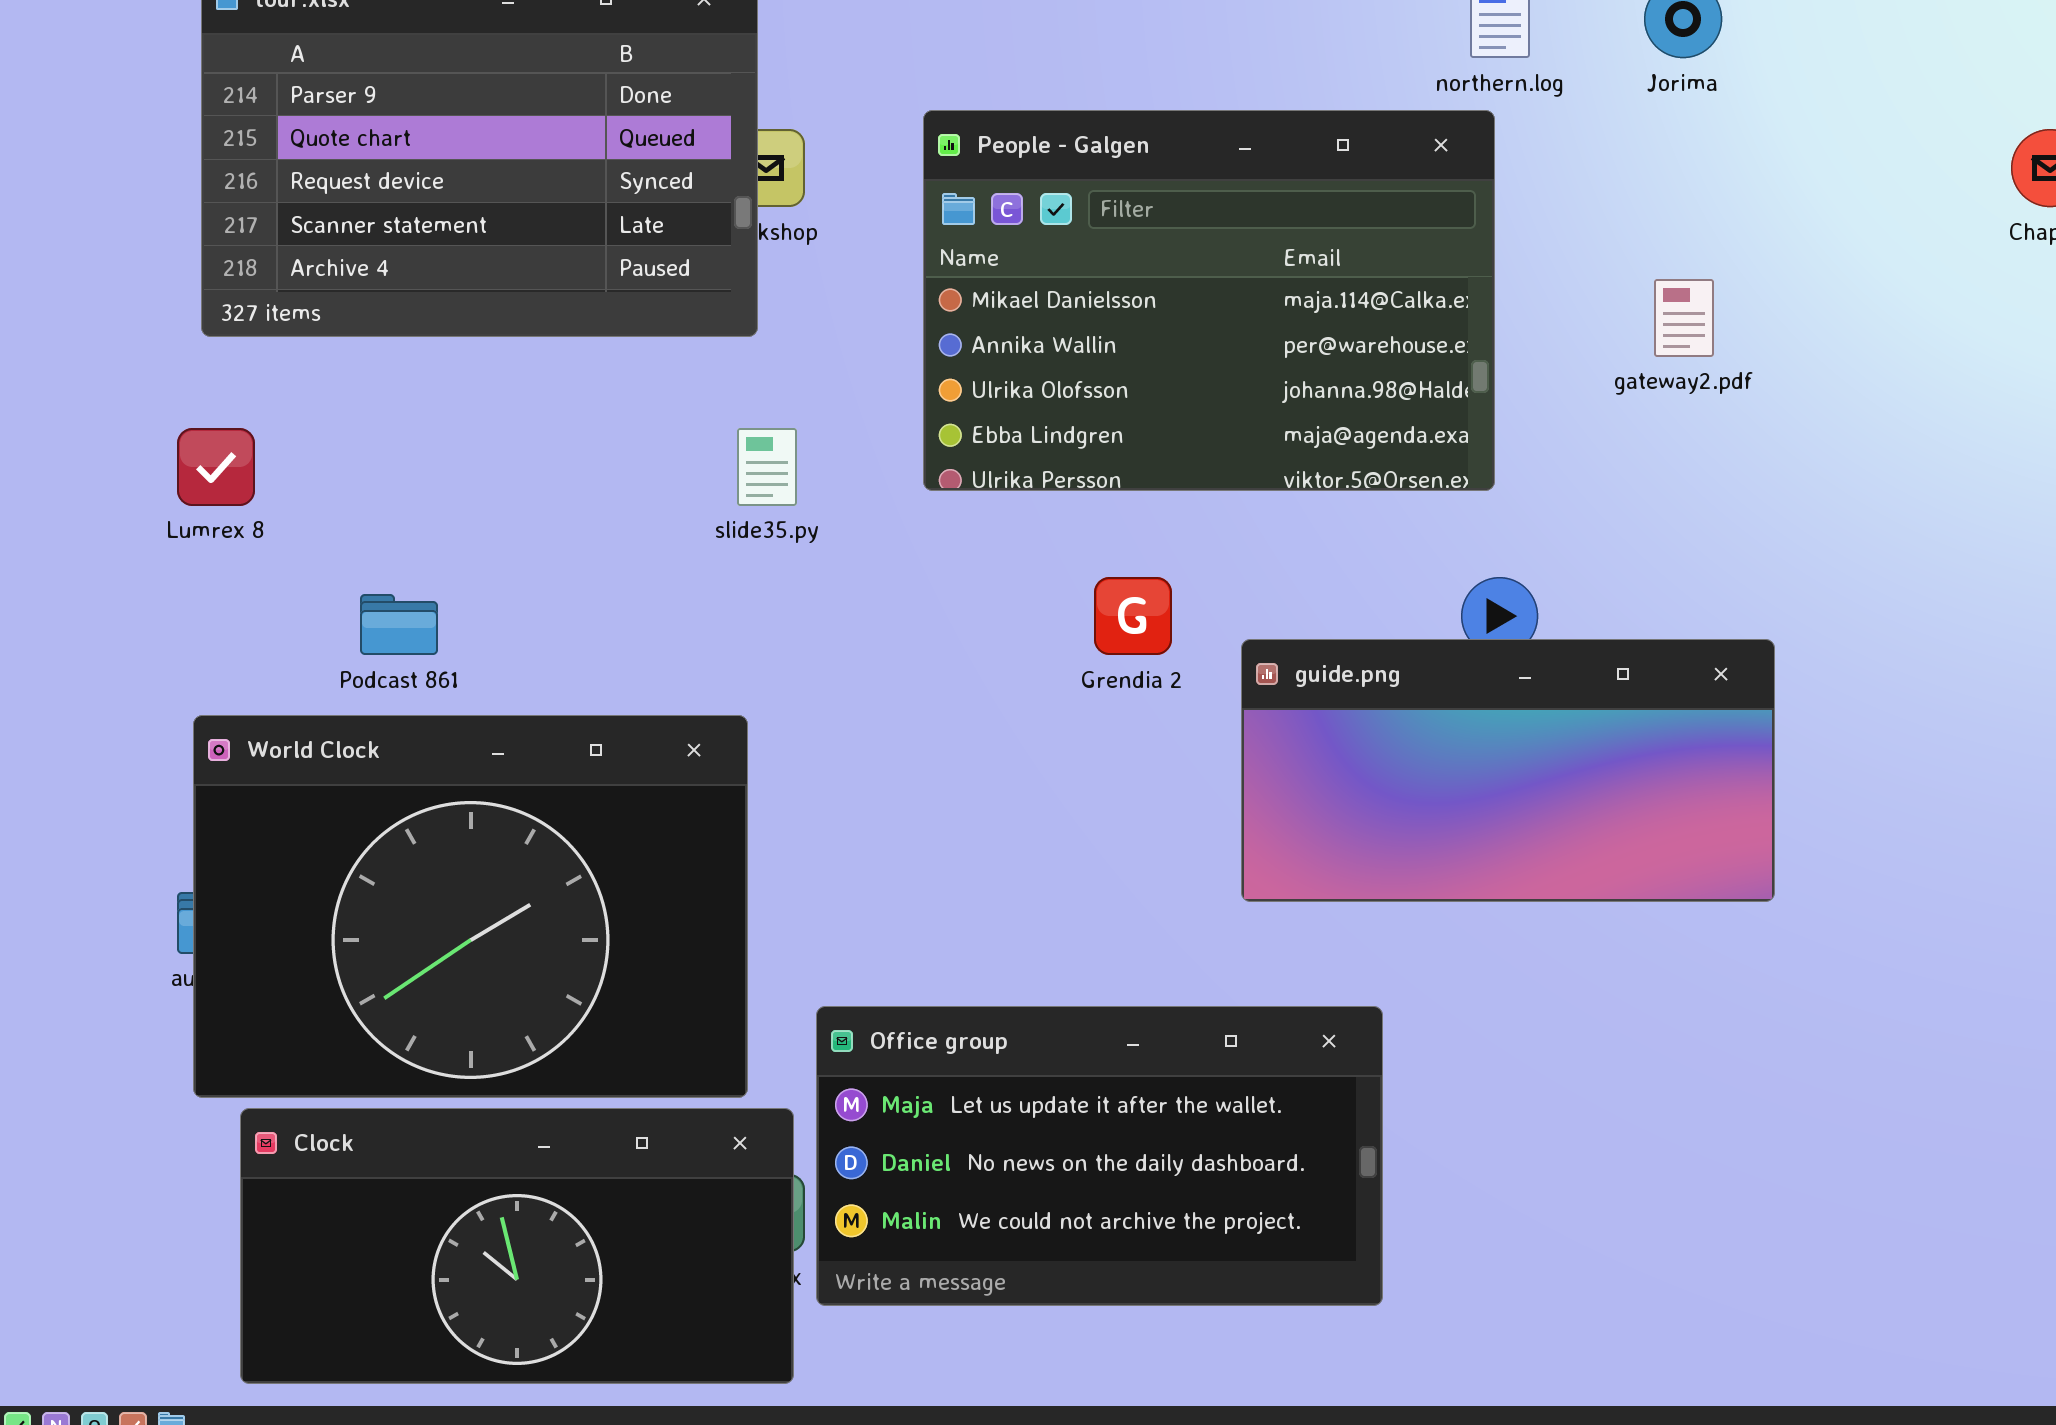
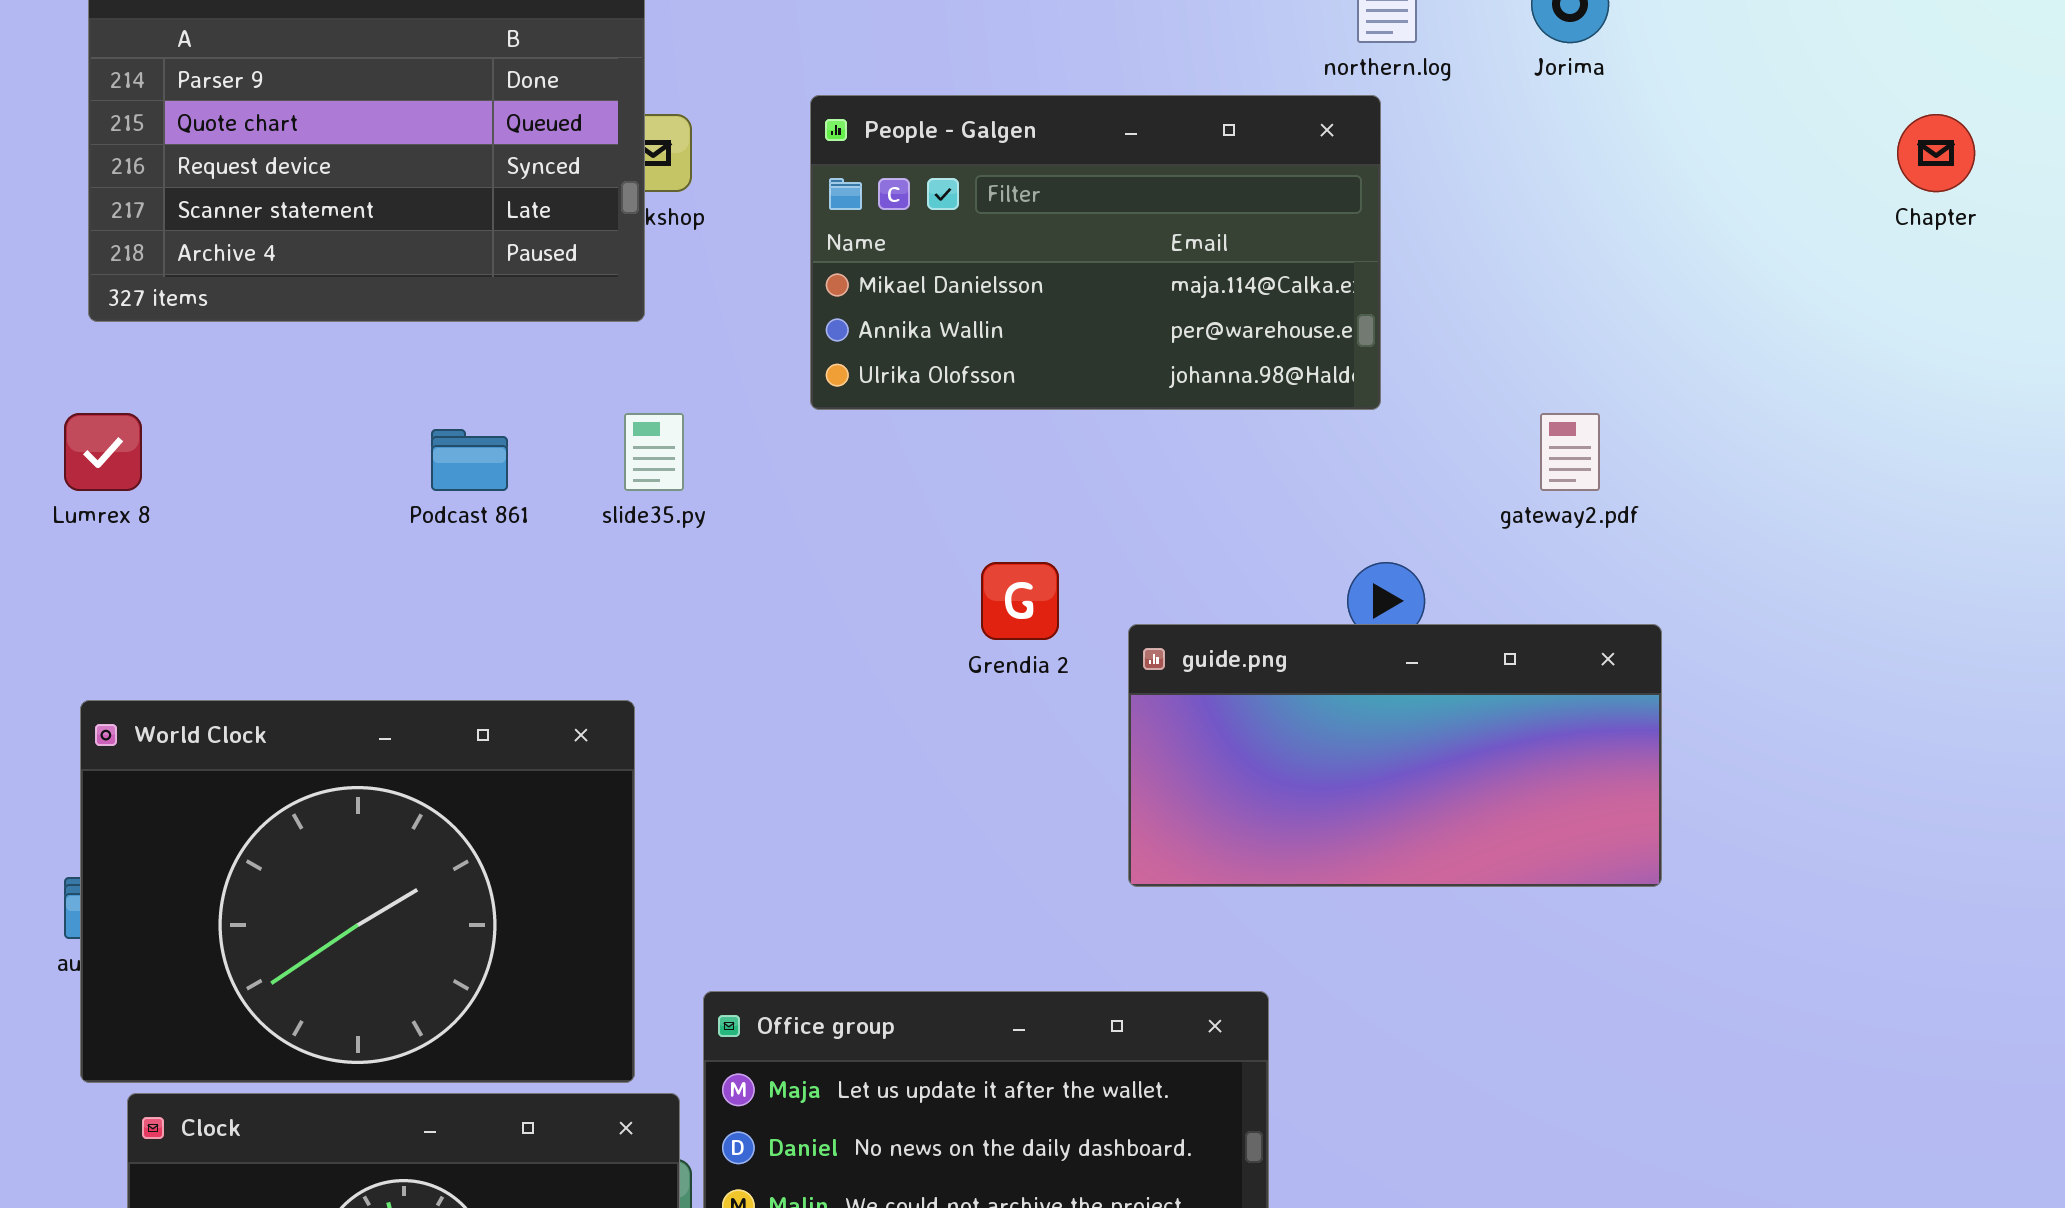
People - Galgen: [923,110,1495,491] -> [810,95,1381,410], resized
gateway2.pdf: [1654,279,1714,357] -> [1540,413,1600,491], moved
Podcast 861: [360,594,438,655] -> [431,429,508,491], moved

